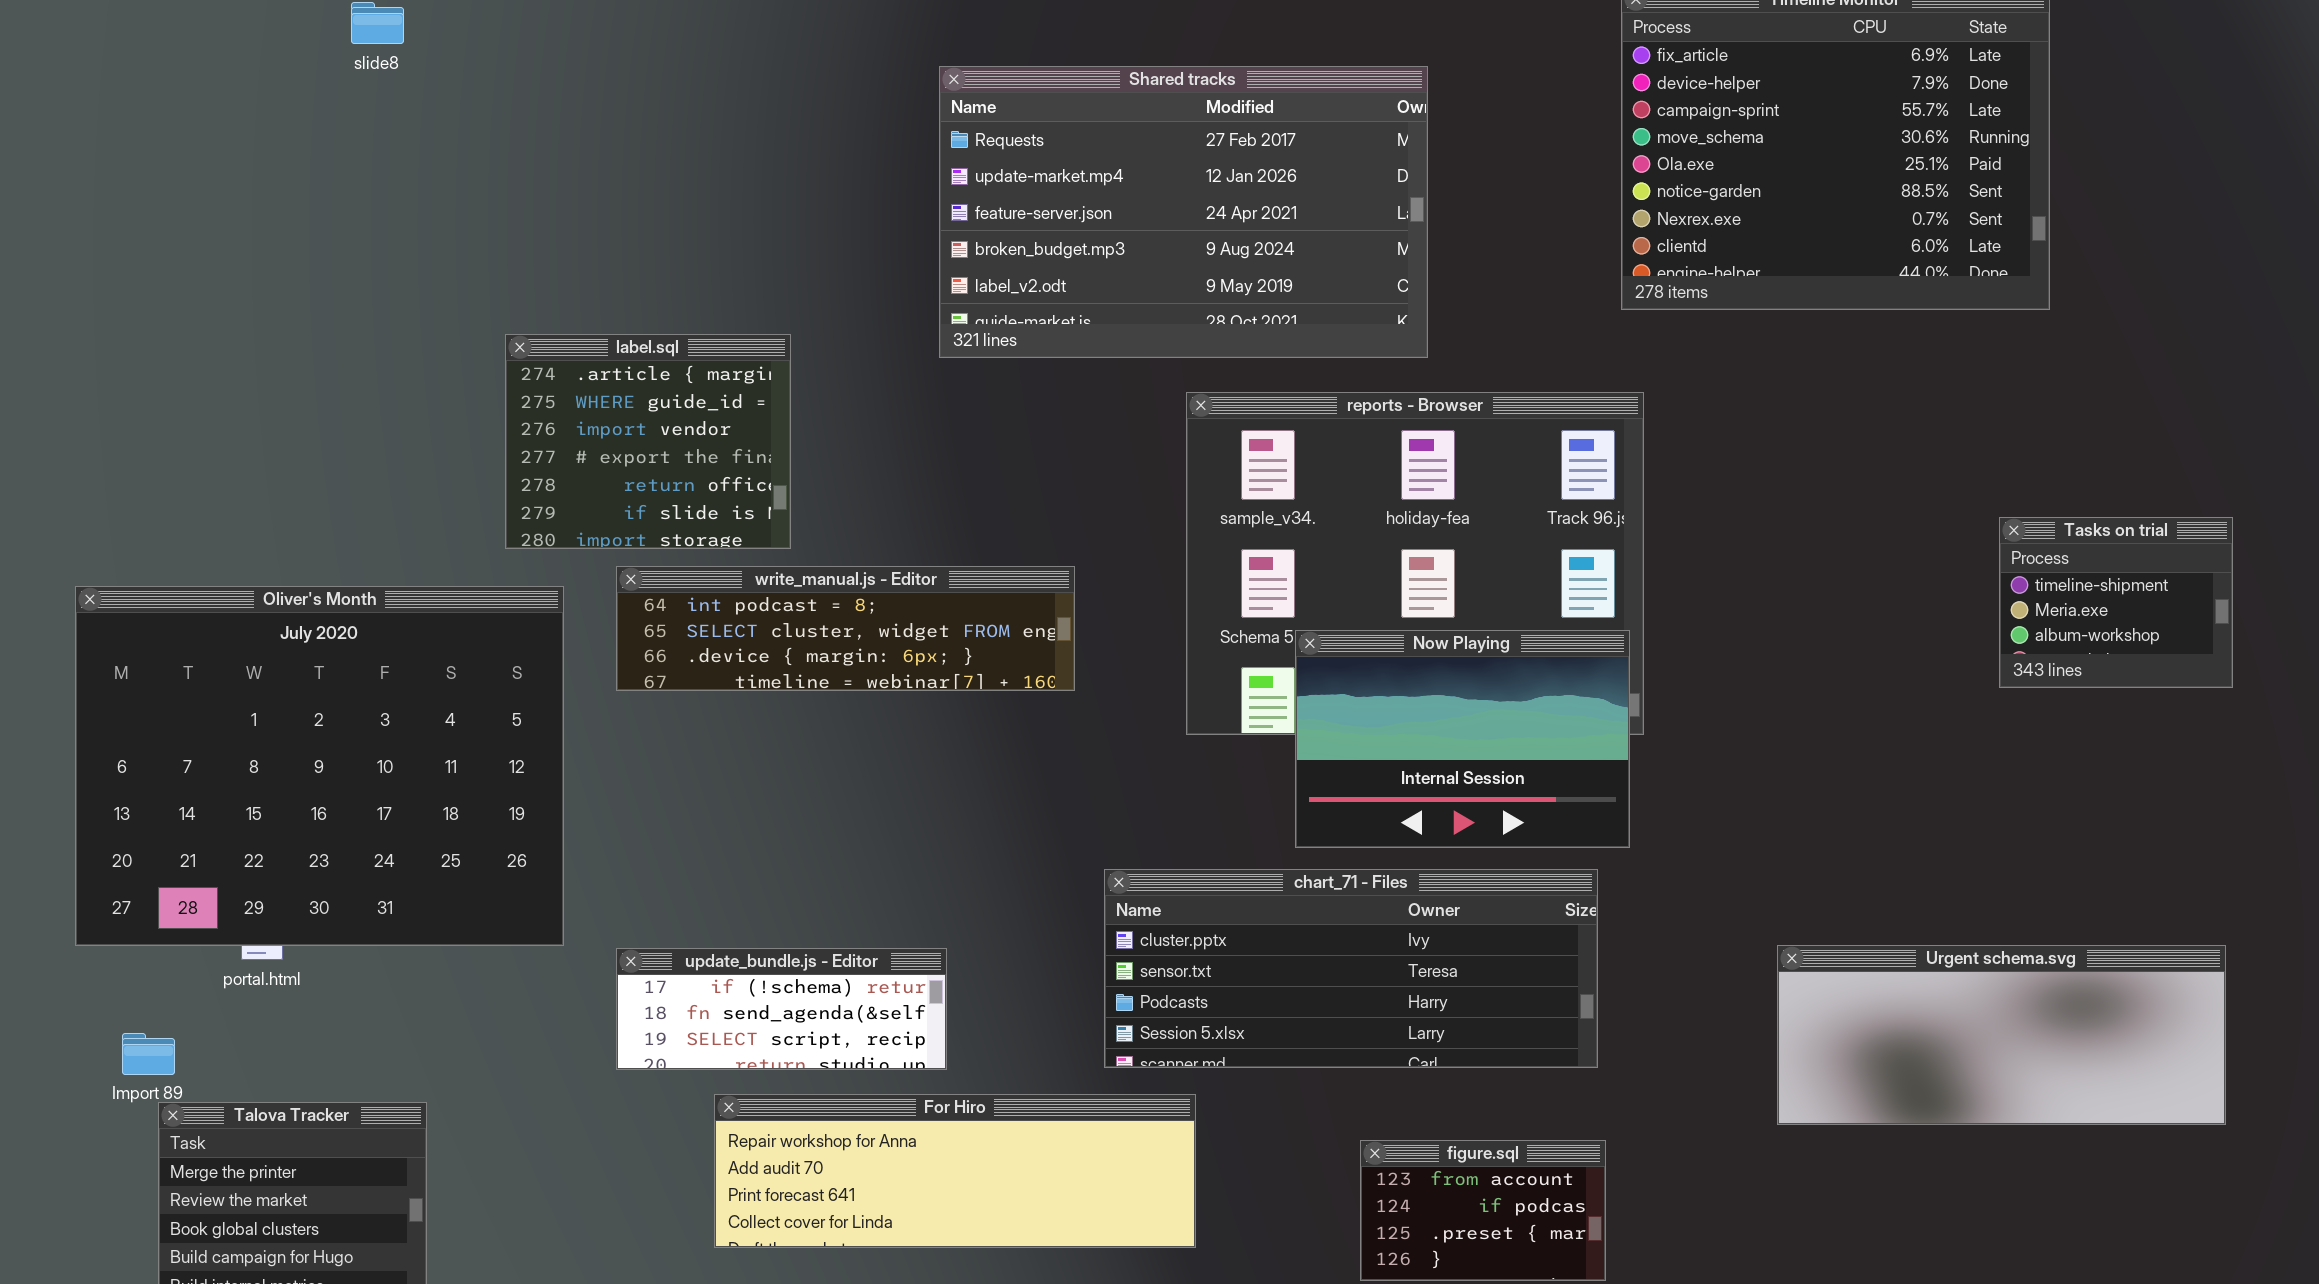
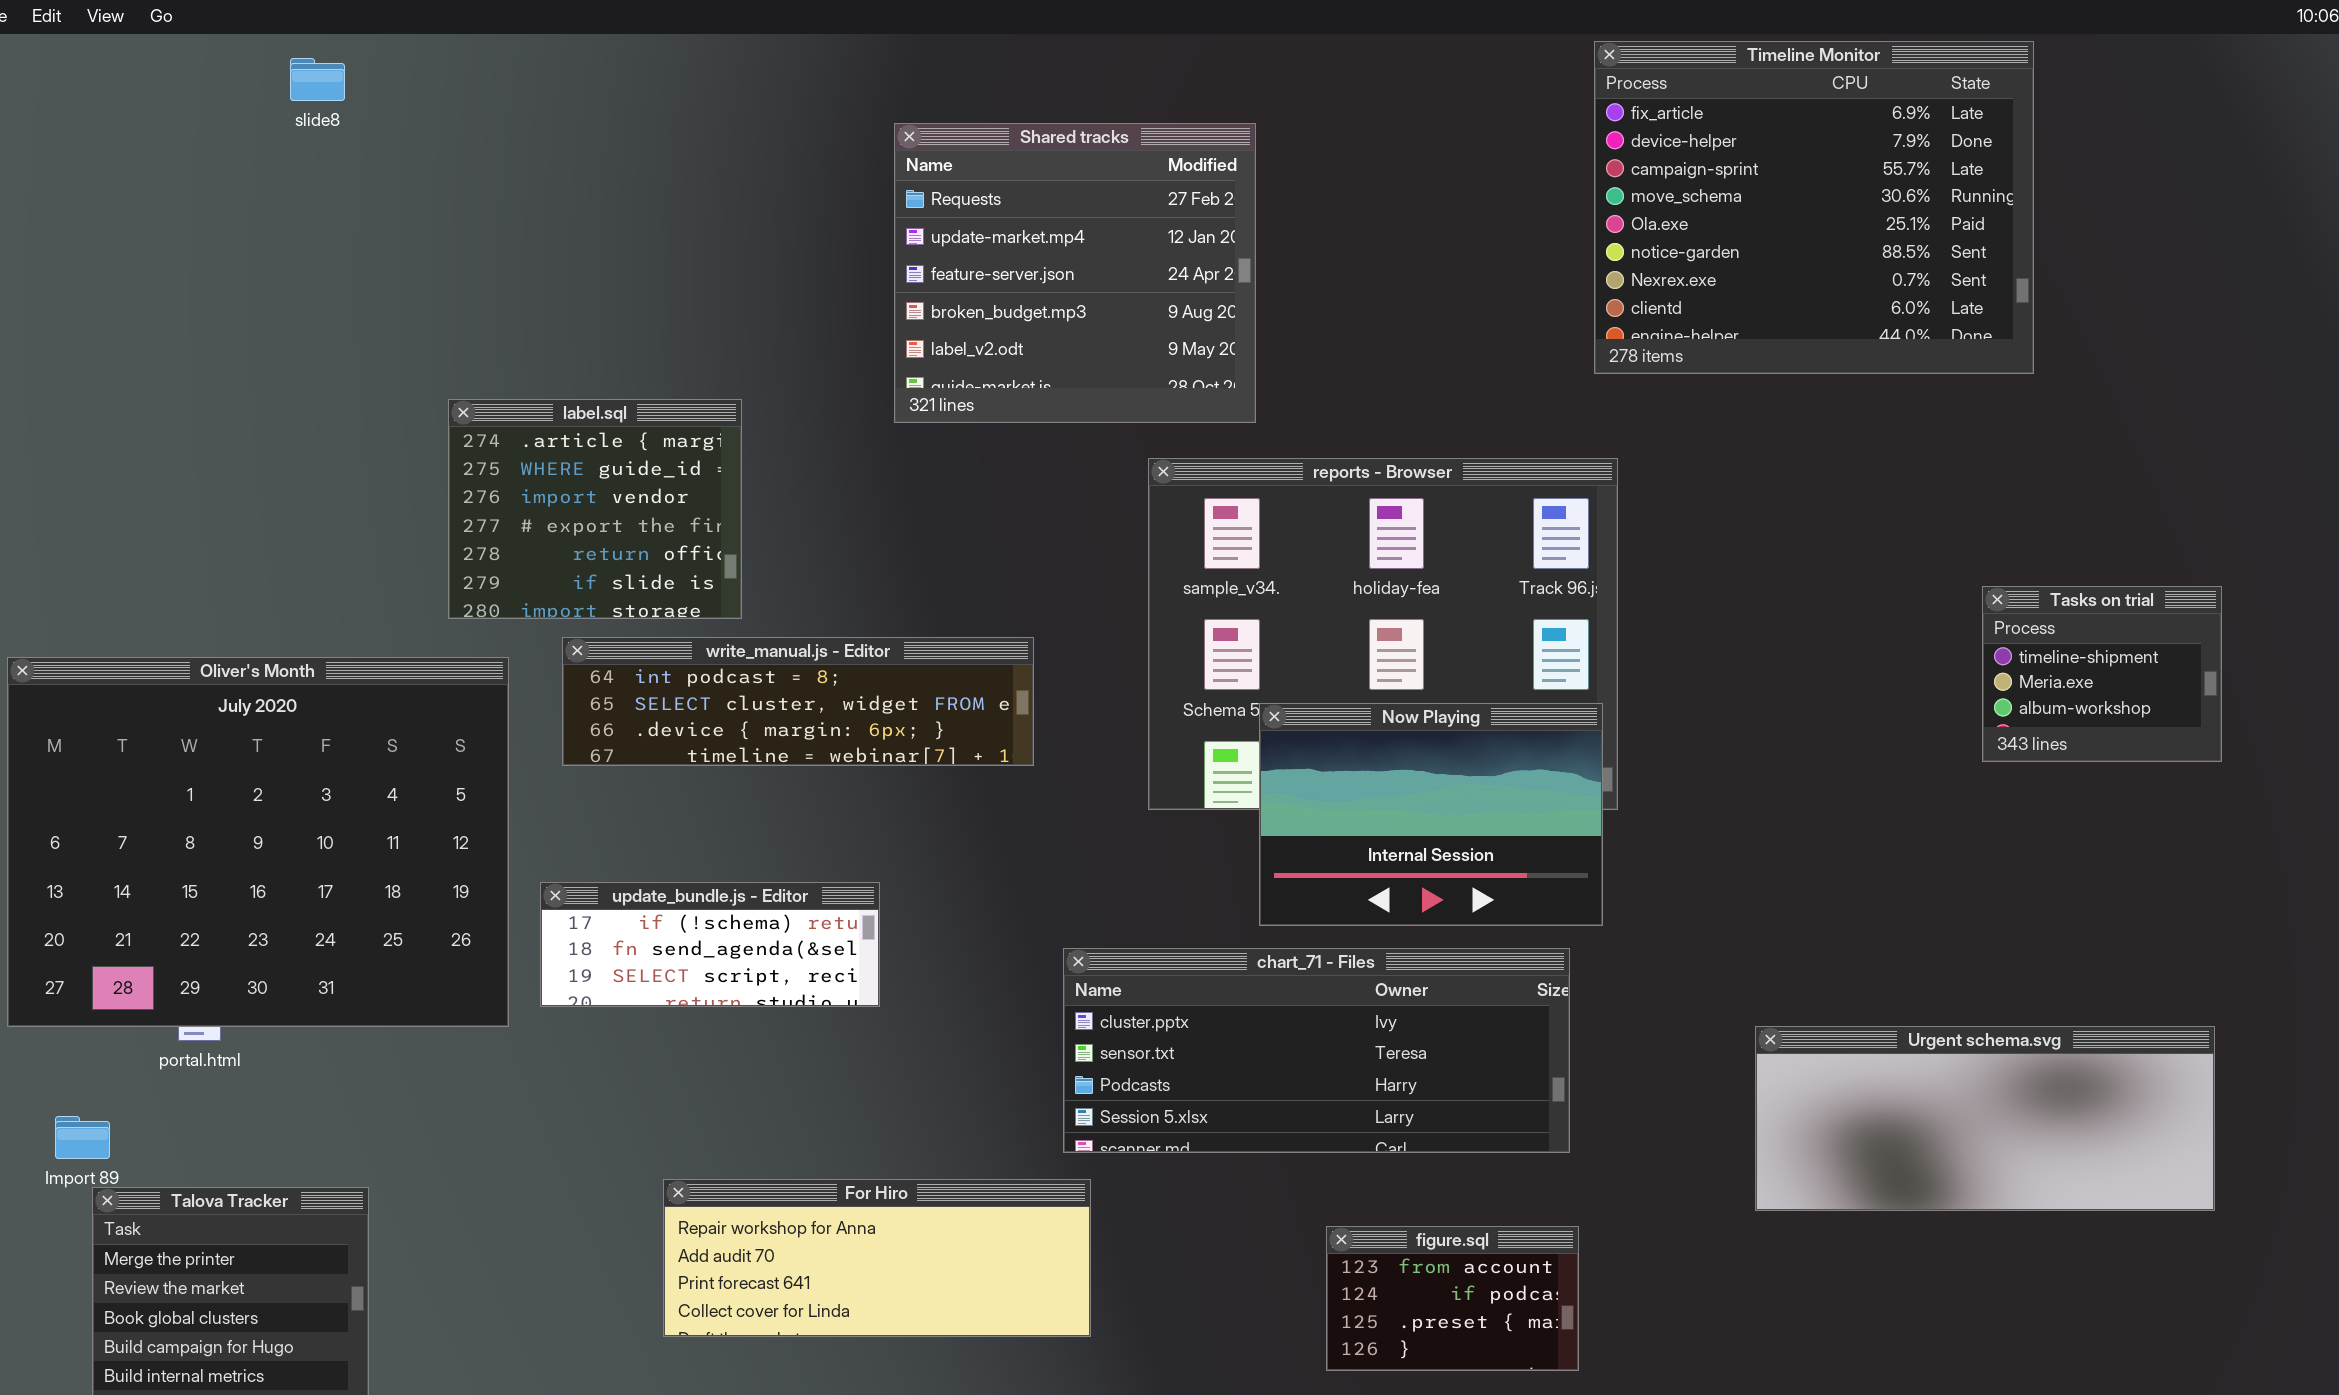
Shared tracks: [939,66,1428,358] -> [894,123,1256,423], resized
update_bundle.js - Editor: [616,948,947,1070] -> [540,882,880,1007], moved
For Hiro: [714,1094,1196,1248] -> [663,1179,1091,1337], resized

